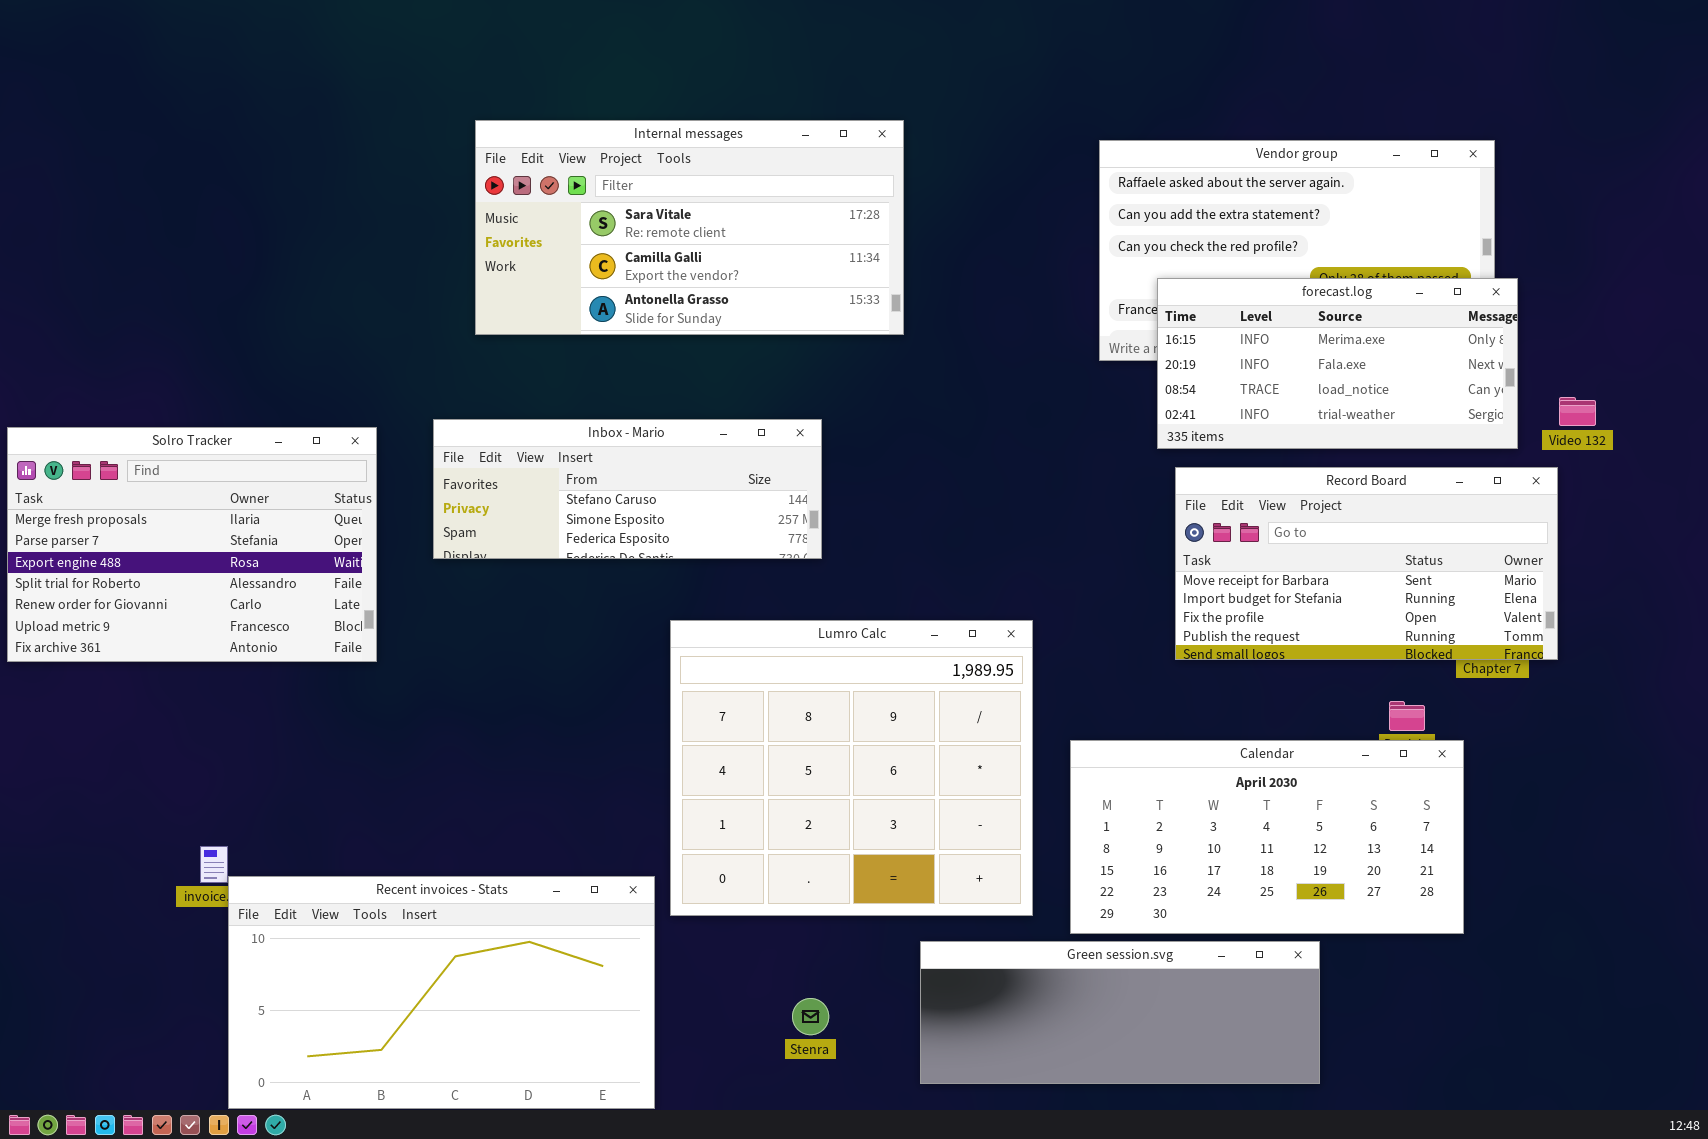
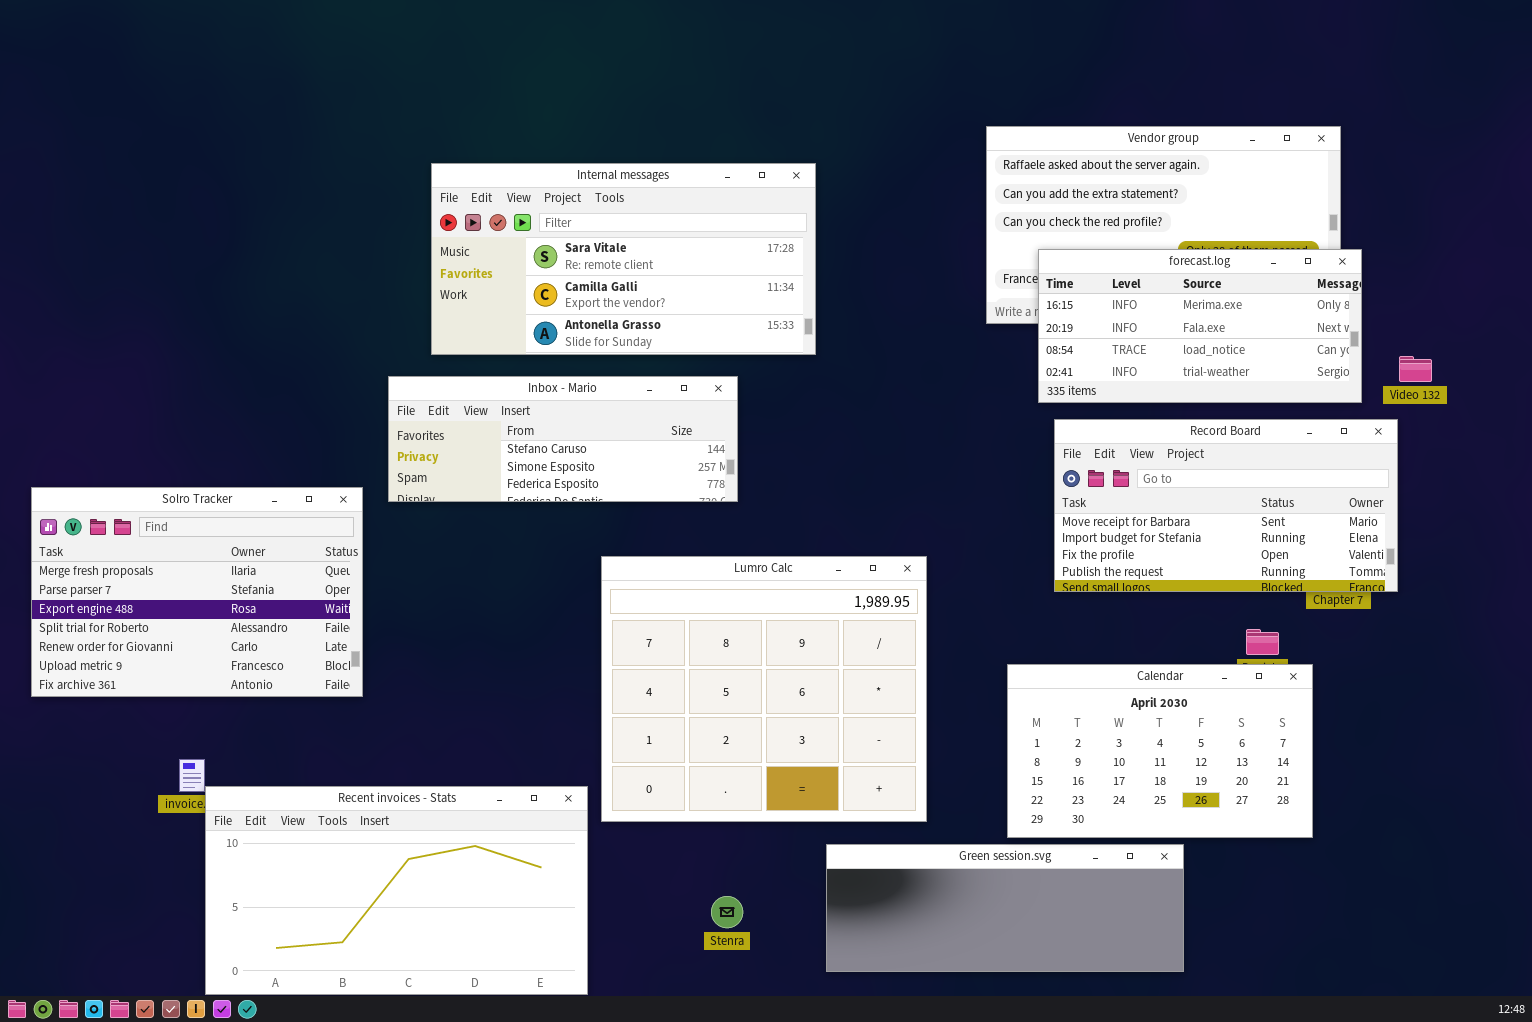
Internal messages: [475,120,904,335] -> [431,163,816,355], moved
Solro Tracker: [7,427,377,662] -> [31,487,363,697], moved
Calendar: [1070,740,1464,934] -> [1007,664,1313,838], resized

